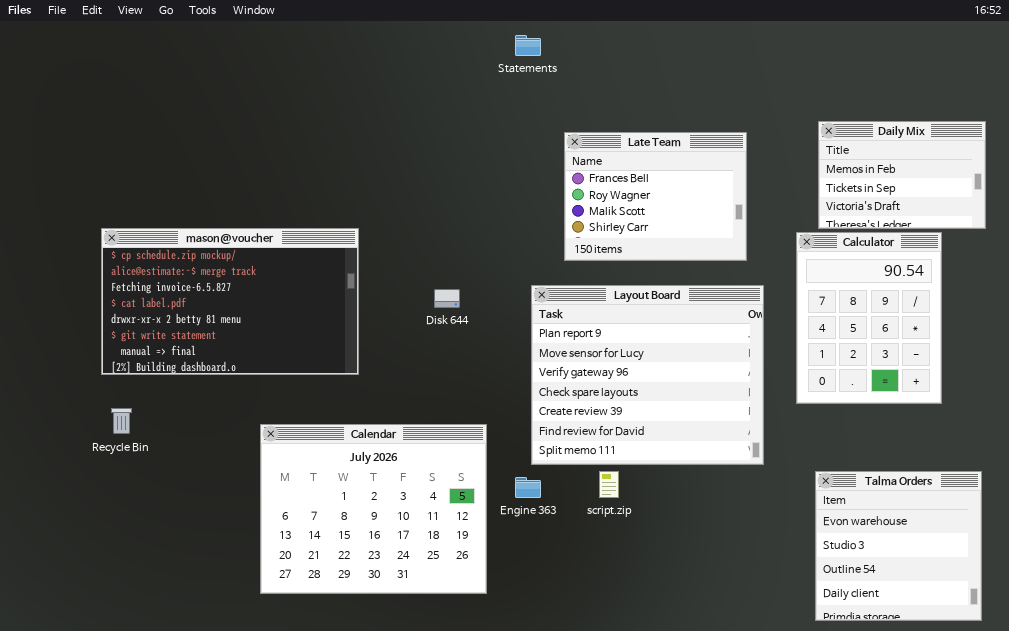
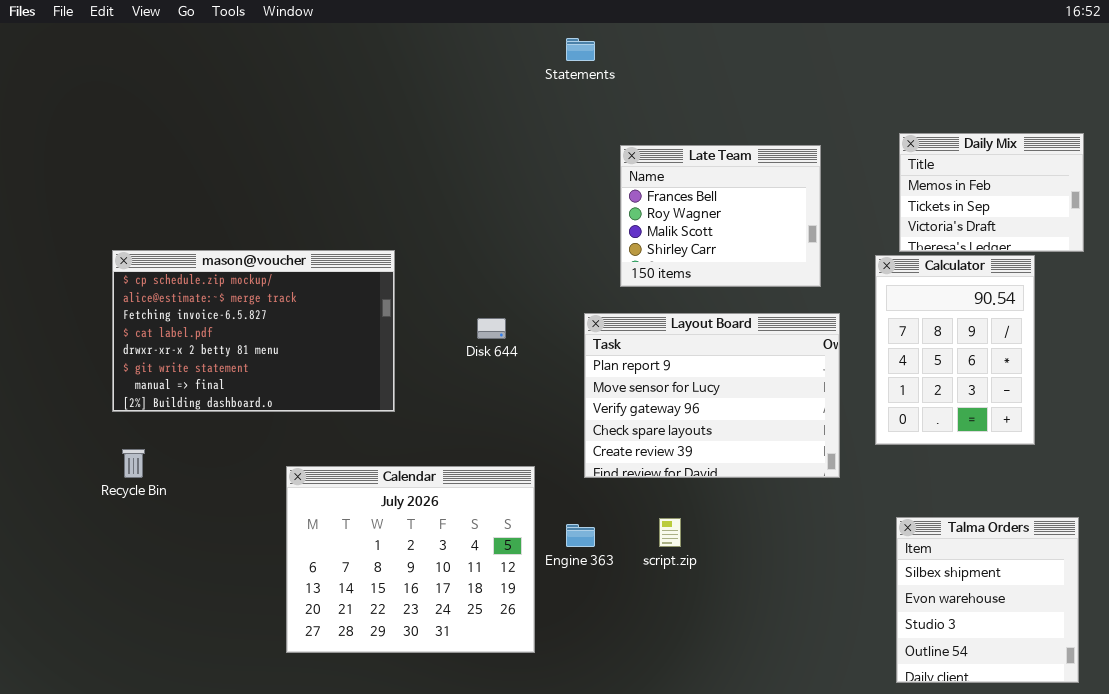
Layout Board: [531,285,764,465] -> [584,313,840,478], resized
Talma Orders: [815,471,982,621] -> [896,517,1079,683], scrolled up 1 row

